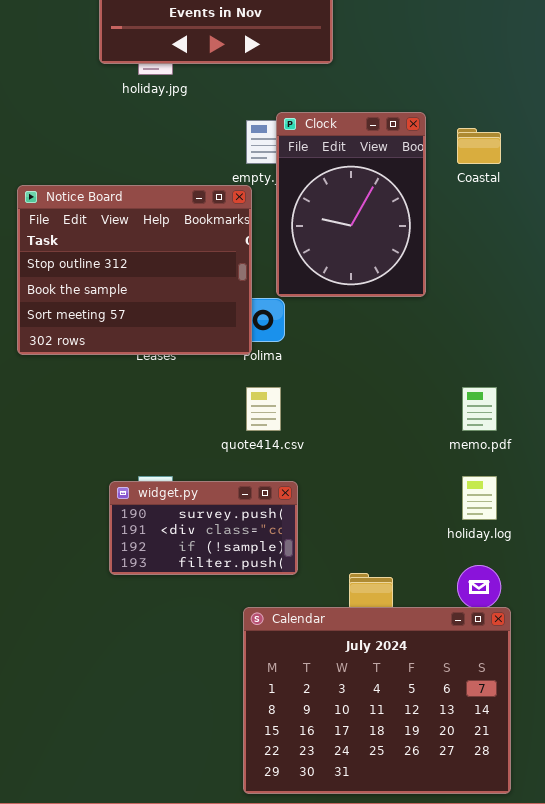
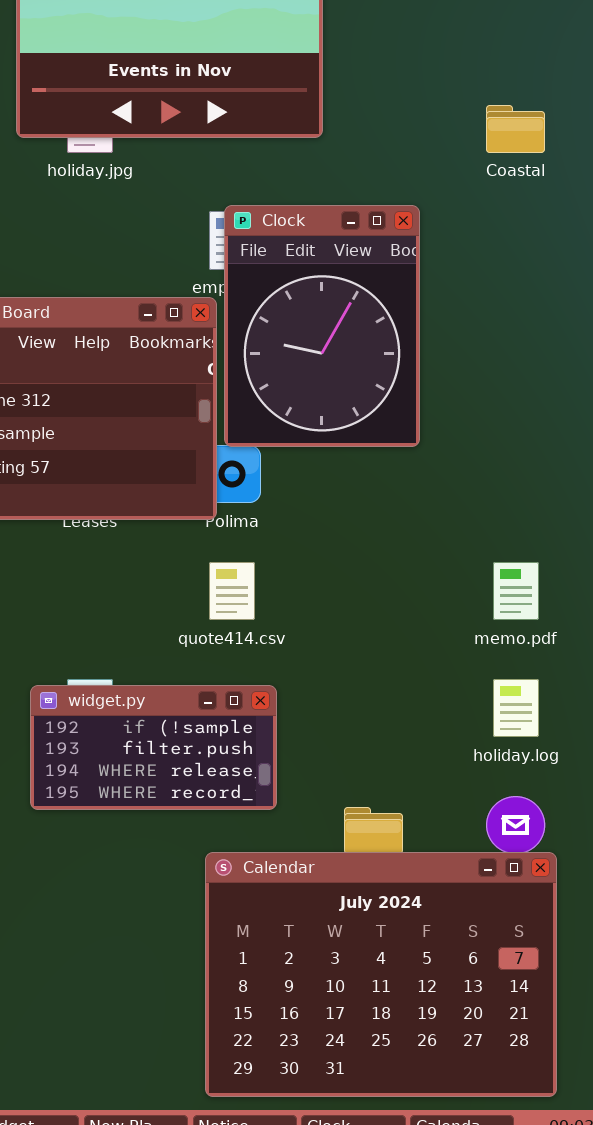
Clock: [276,112,426,297] -> [224,205,420,447], moved
Coastal: [457,128,501,164] -> [486,105,545,153], moved
widget.py: [109,481,298,575] -> [30,685,277,810], scrolled down 2 rows

